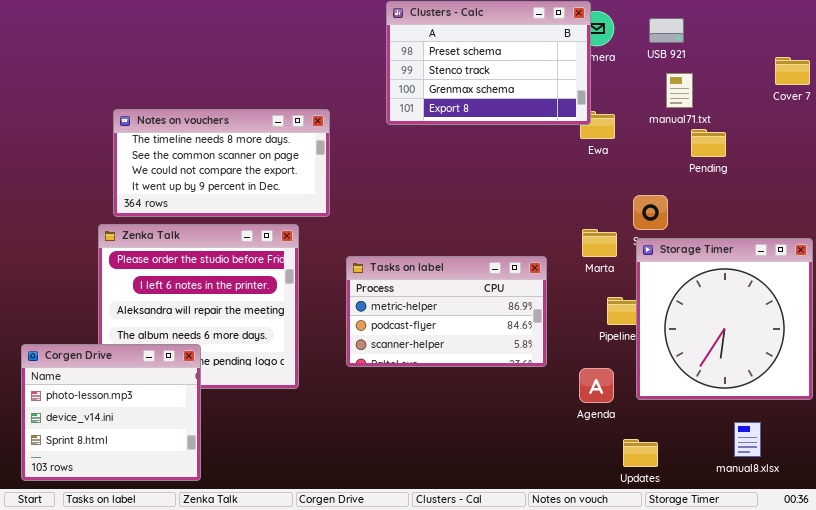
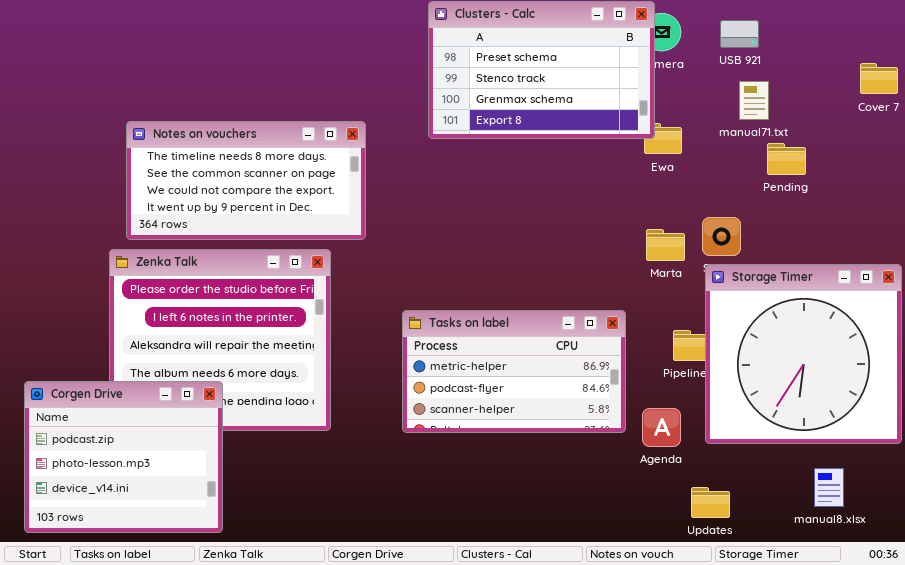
Marta: [582,229,617,257] -> [646,229,685,261], moved
Tasks on label: [346,256,547,367] -> [402,310,626,433], moved
Corgen Drive: [21,344,201,481] -> [24,381,223,533], scrolled up 1 row

